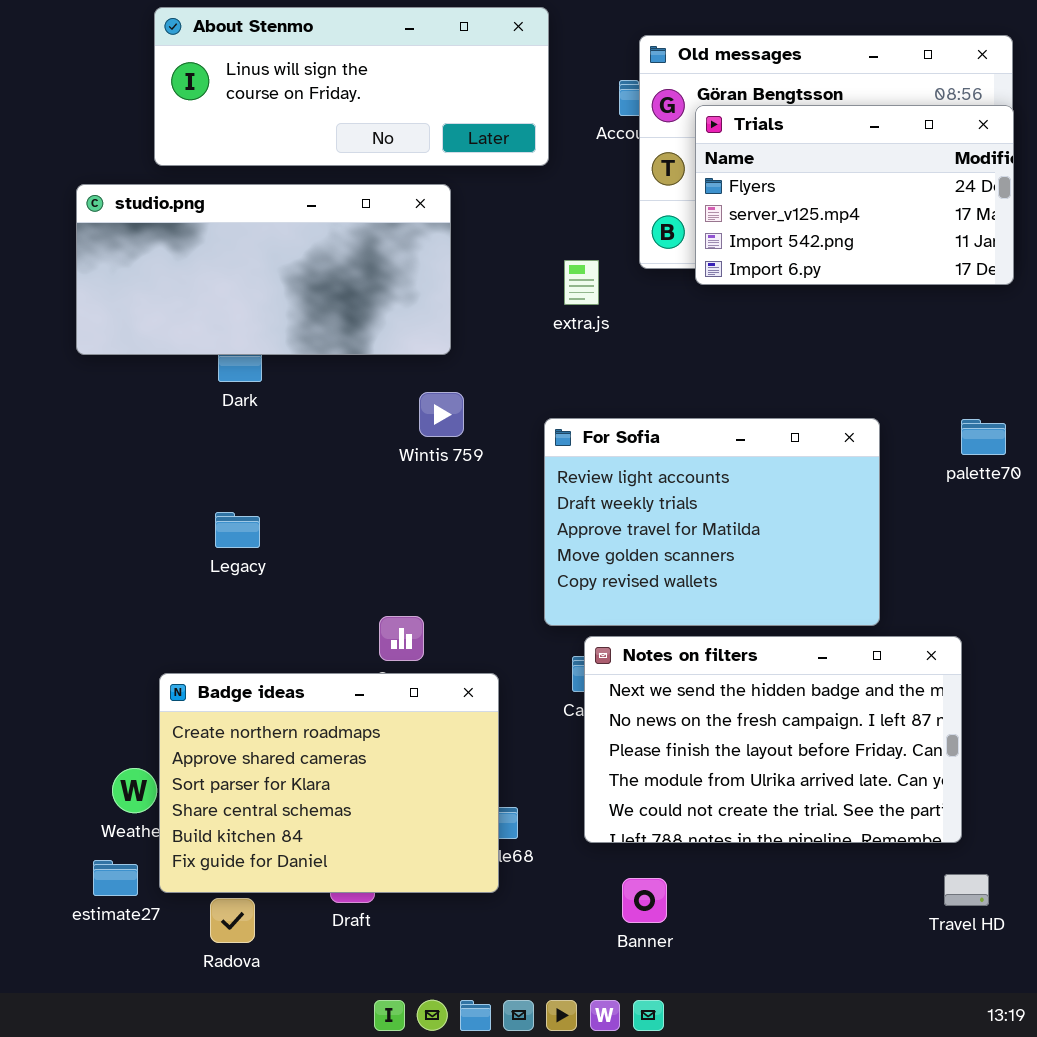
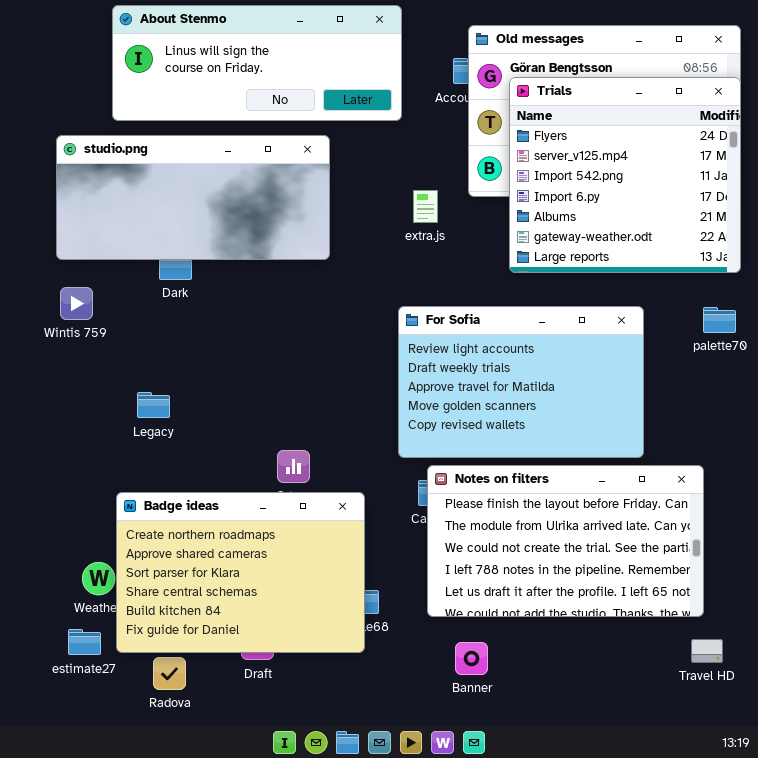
Trials: [695,105,1014,285] -> [509,77,741,273], resized
Wintis 759: [419,392,464,437] -> [60,287,93,320], moved
Legacy: [215,512,260,548] -> [137,392,170,418], moved
Notes on filters: [584,636,962,843] -> [427,465,704,617], scrolled down 2 rows

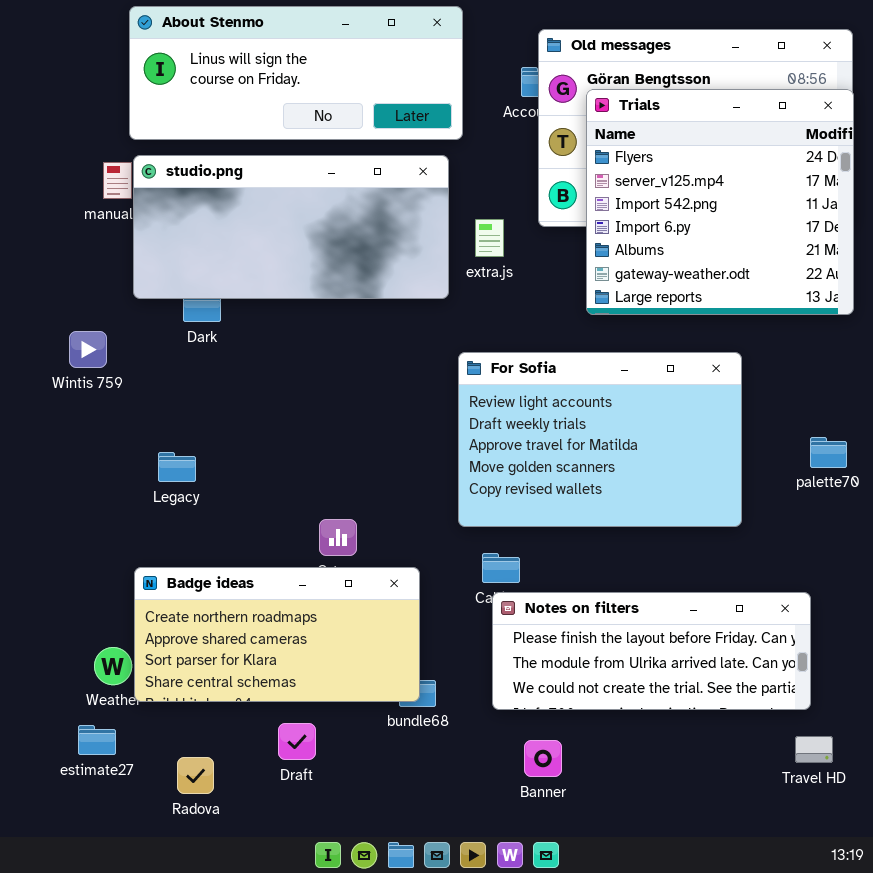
studio.png: [56,135,330,260] -> [133,155,449,299], moved
palette70: [703,307,736,333] -> [810,437,847,468], moved
Notes on filters: [427,465,704,617] -> [492,592,811,710], resized
Badge ideas: [116,492,365,653] -> [134,567,420,702], resized

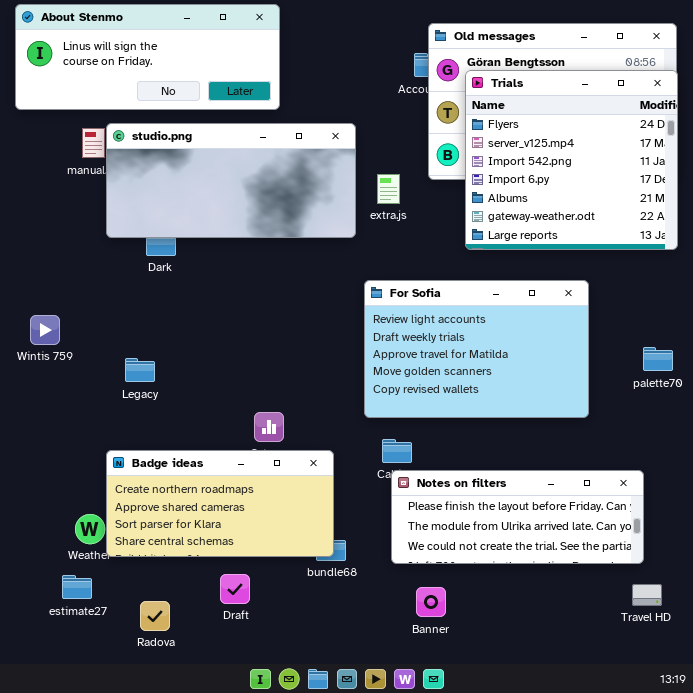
About Stenmo: [129,6,463,140] -> [15,4,280,110], moved
Wintis 759: [69,331,107,368] -> [30,315,60,345], moved

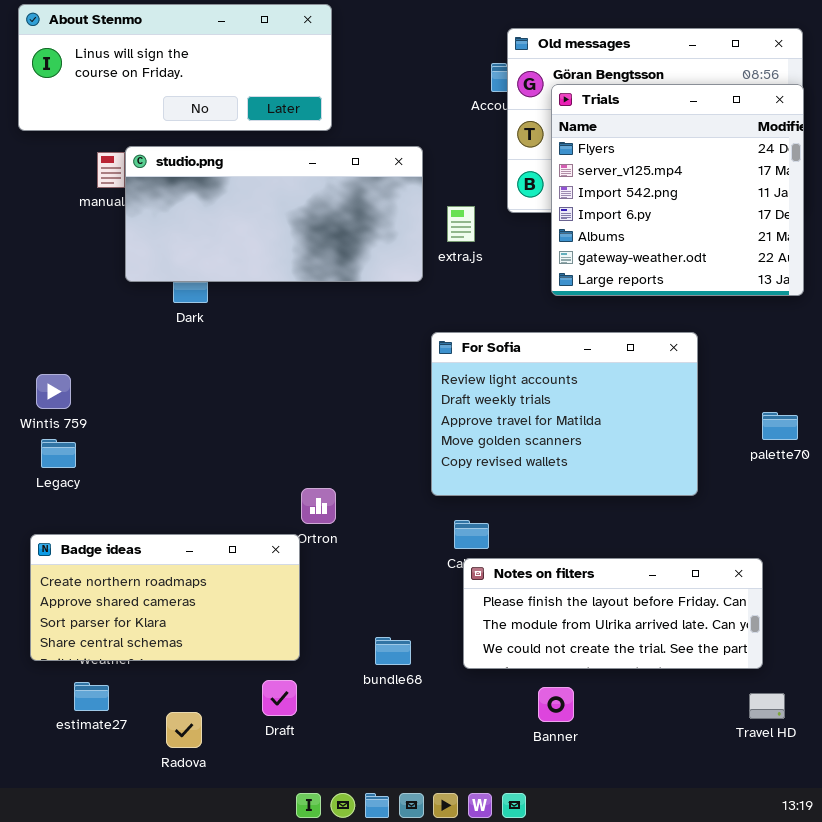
Legacy: [125,358,155,382] -> [41,439,76,468], moved
Badge ideas: [106,450,334,557] -> [30,534,300,661], moved
Banner: [416,587,446,617] -> [538,687,574,722], moved

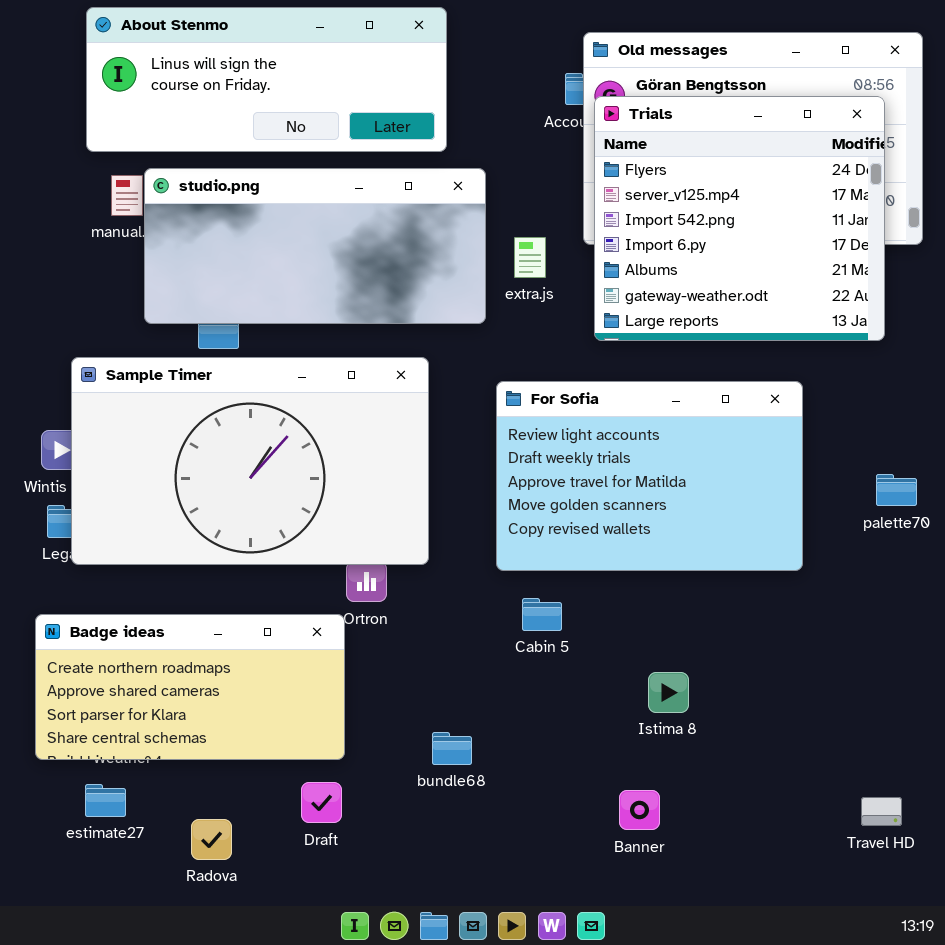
About Stenmo: [18,4,332,131] -> [86,7,447,152], moved
Trials: [551,84,804,296] -> [594,96,885,341], moved
Sample Timer: none -> [71,357,429,565], opened
Notes on filters: [463,558,763,669] -> none, closed

